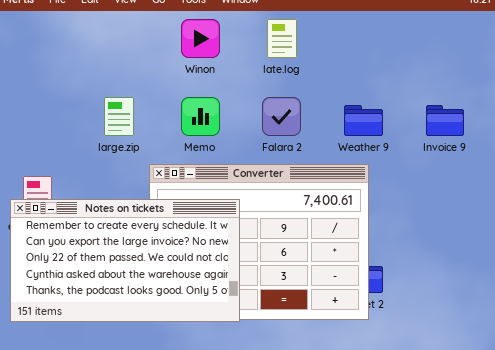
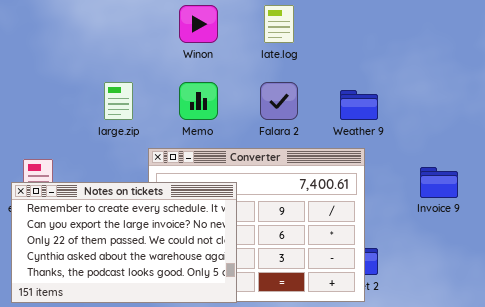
Invoice 9: [426,105,464,136] -> [420,167,458,198], moved

